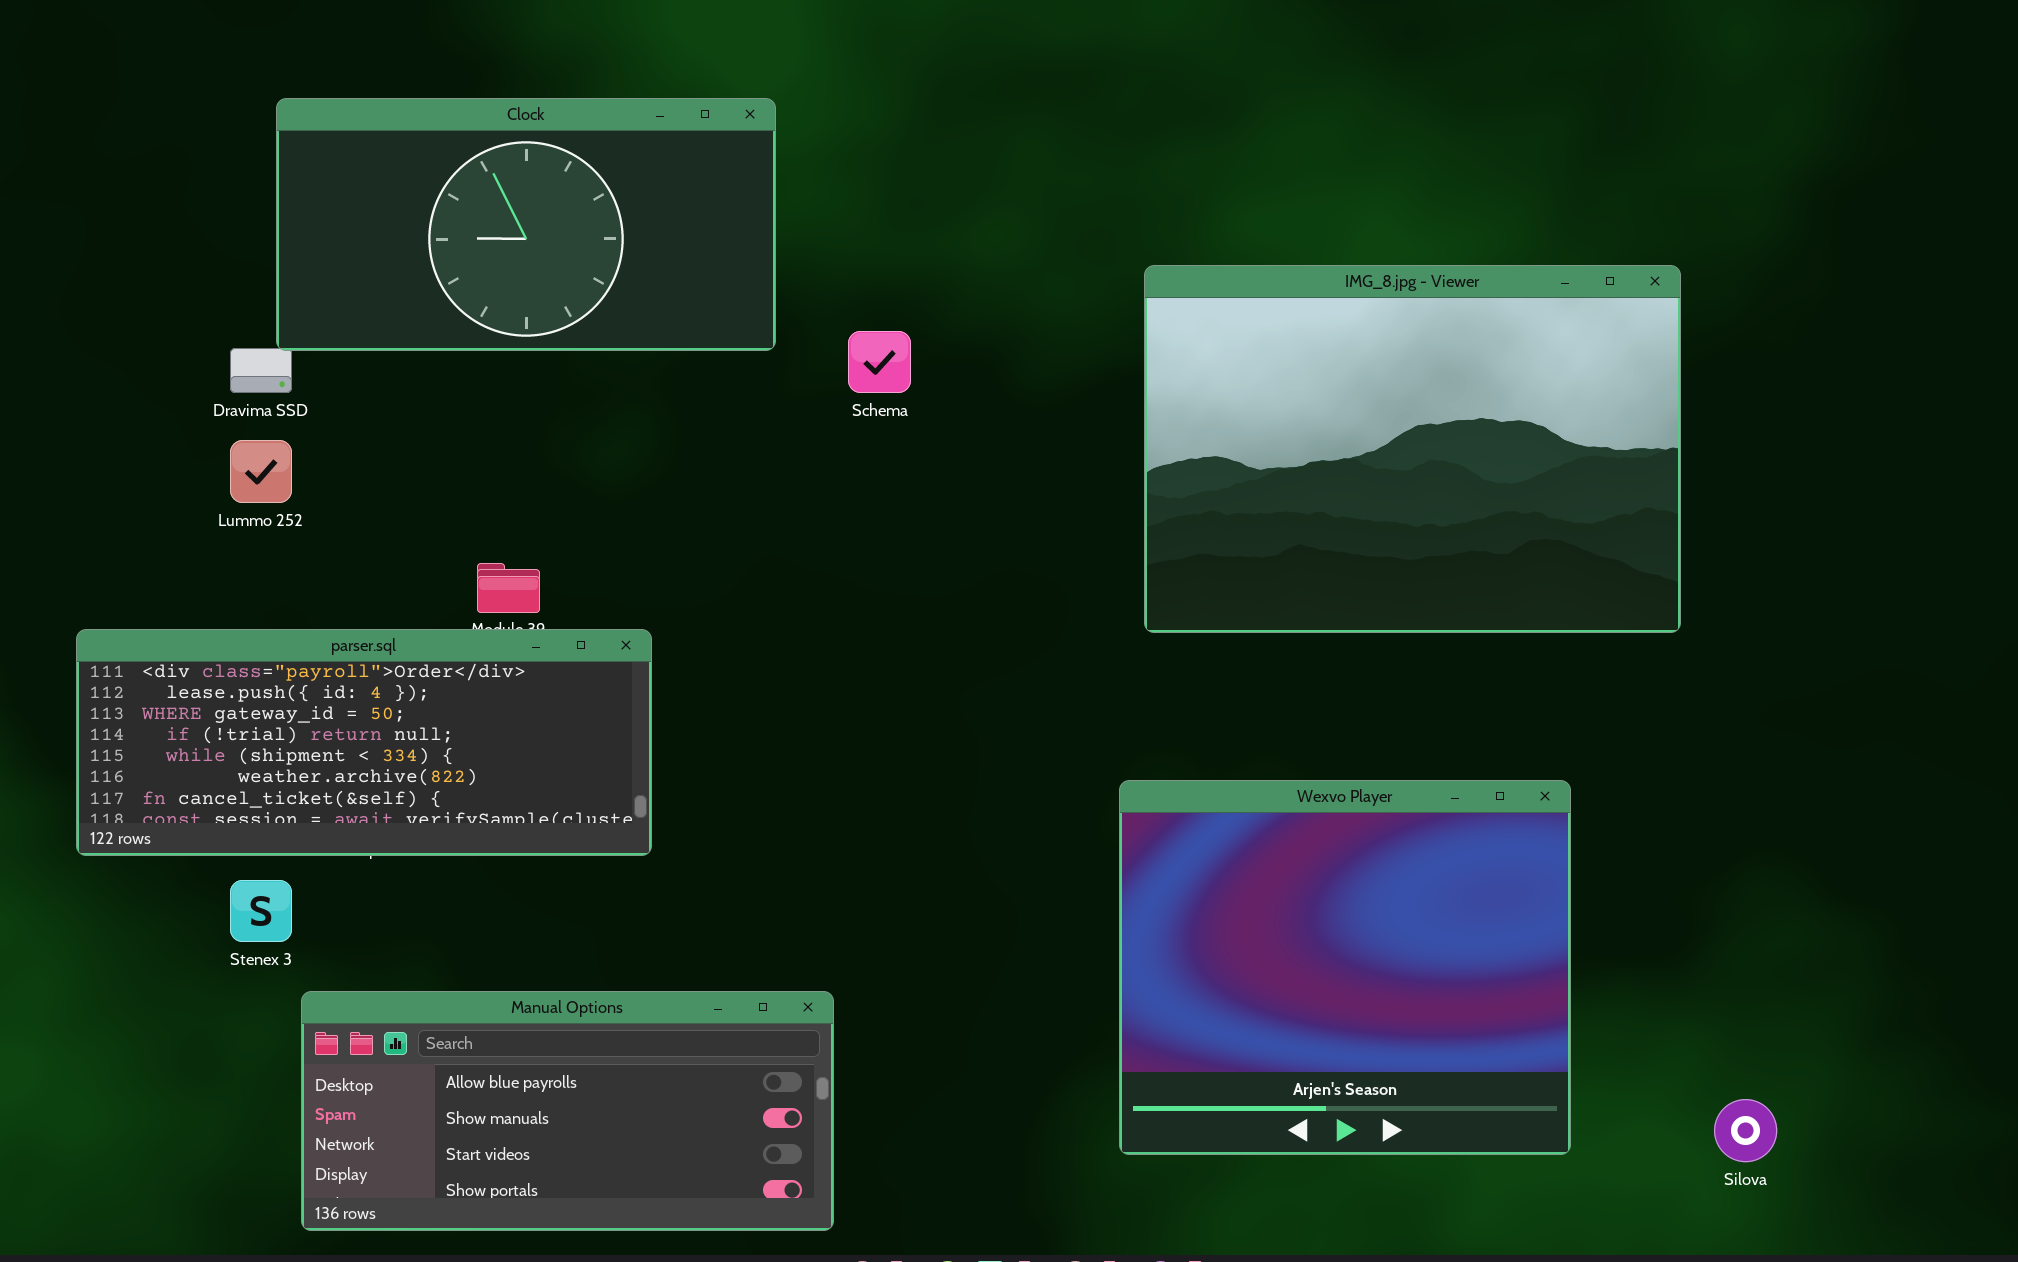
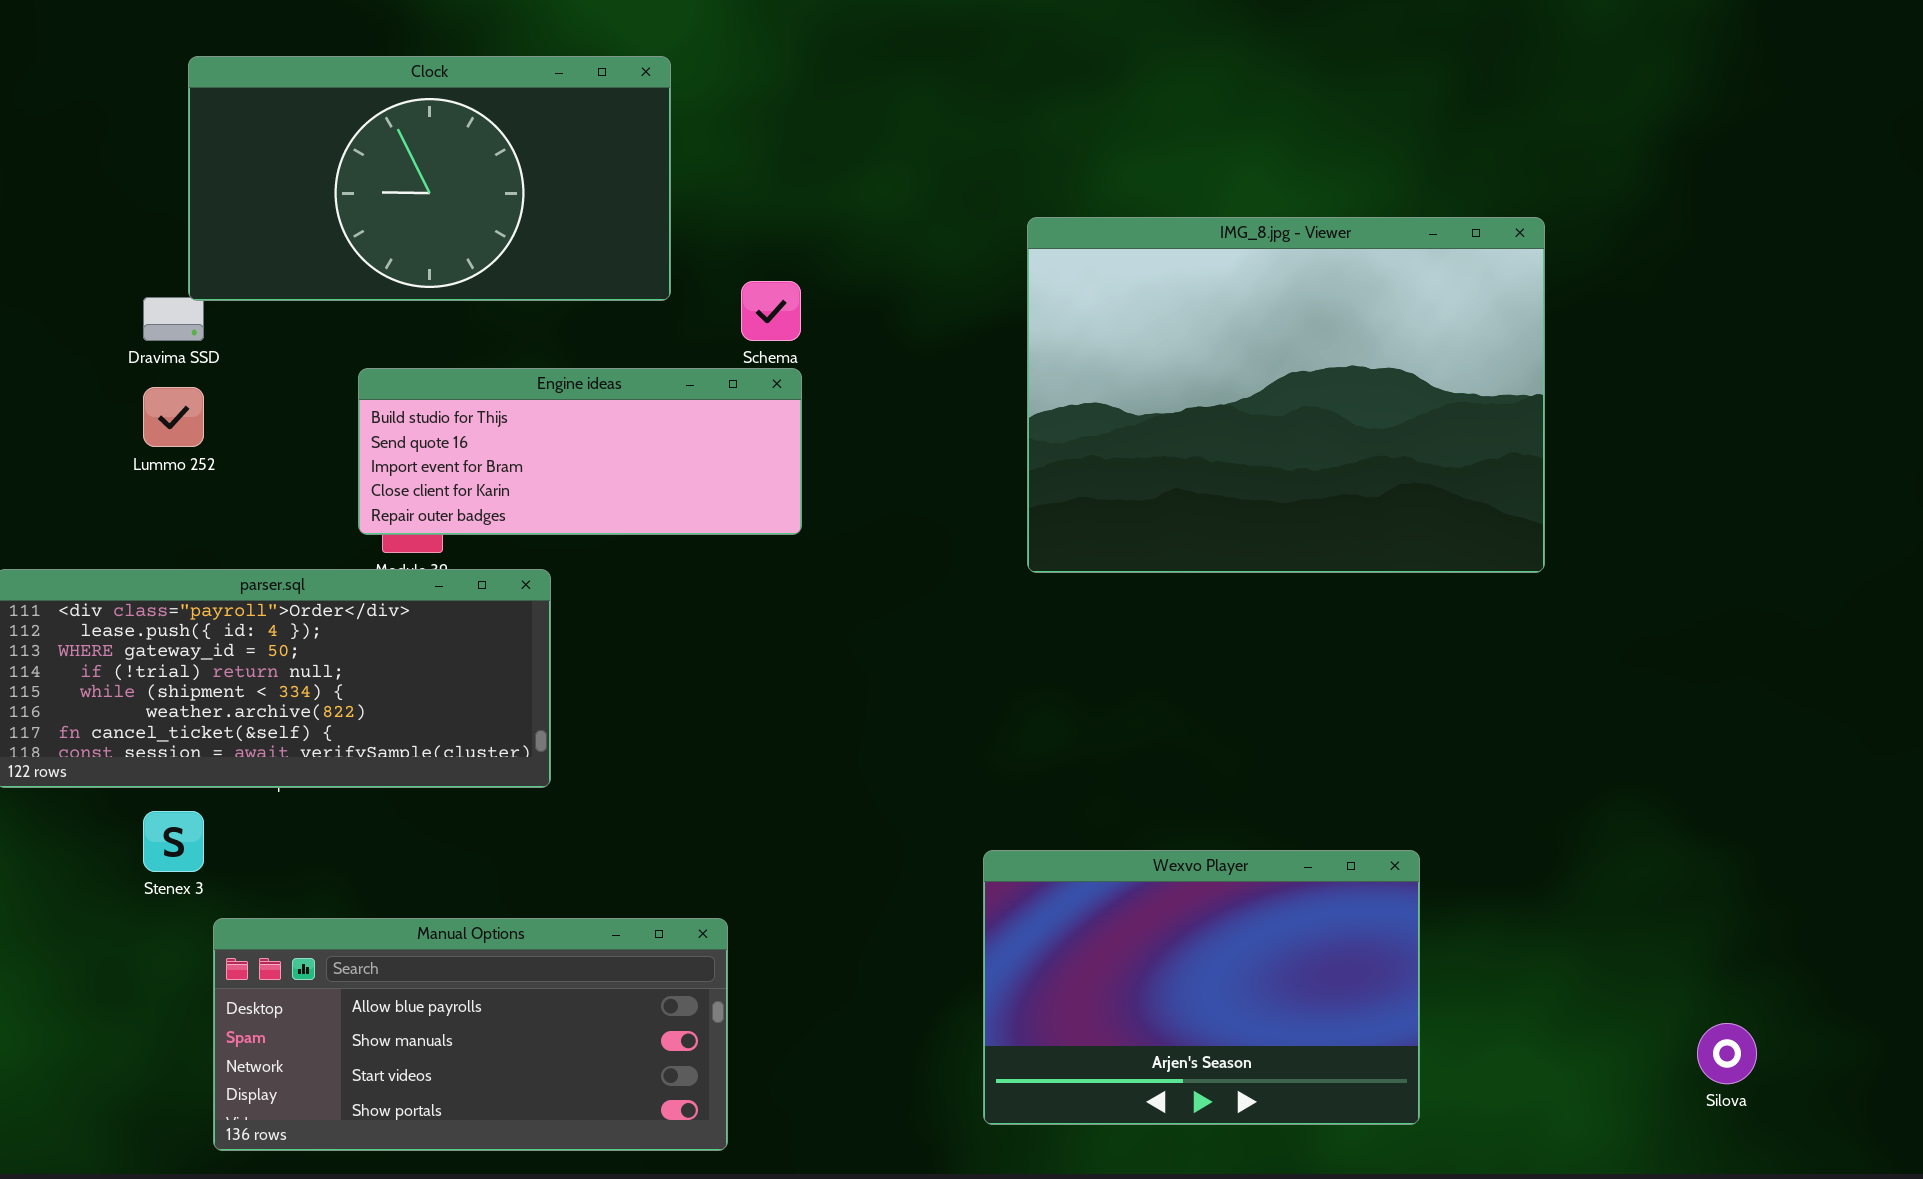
Engine ideas: none -> [358,368,802,535], opened
Wexvo Player: [1119,780,1571,1155] -> [983,850,1420,1125], moved, resized
Silova: [1714,1099,1777,1162] -> [1697,1023,1757,1084], moved

